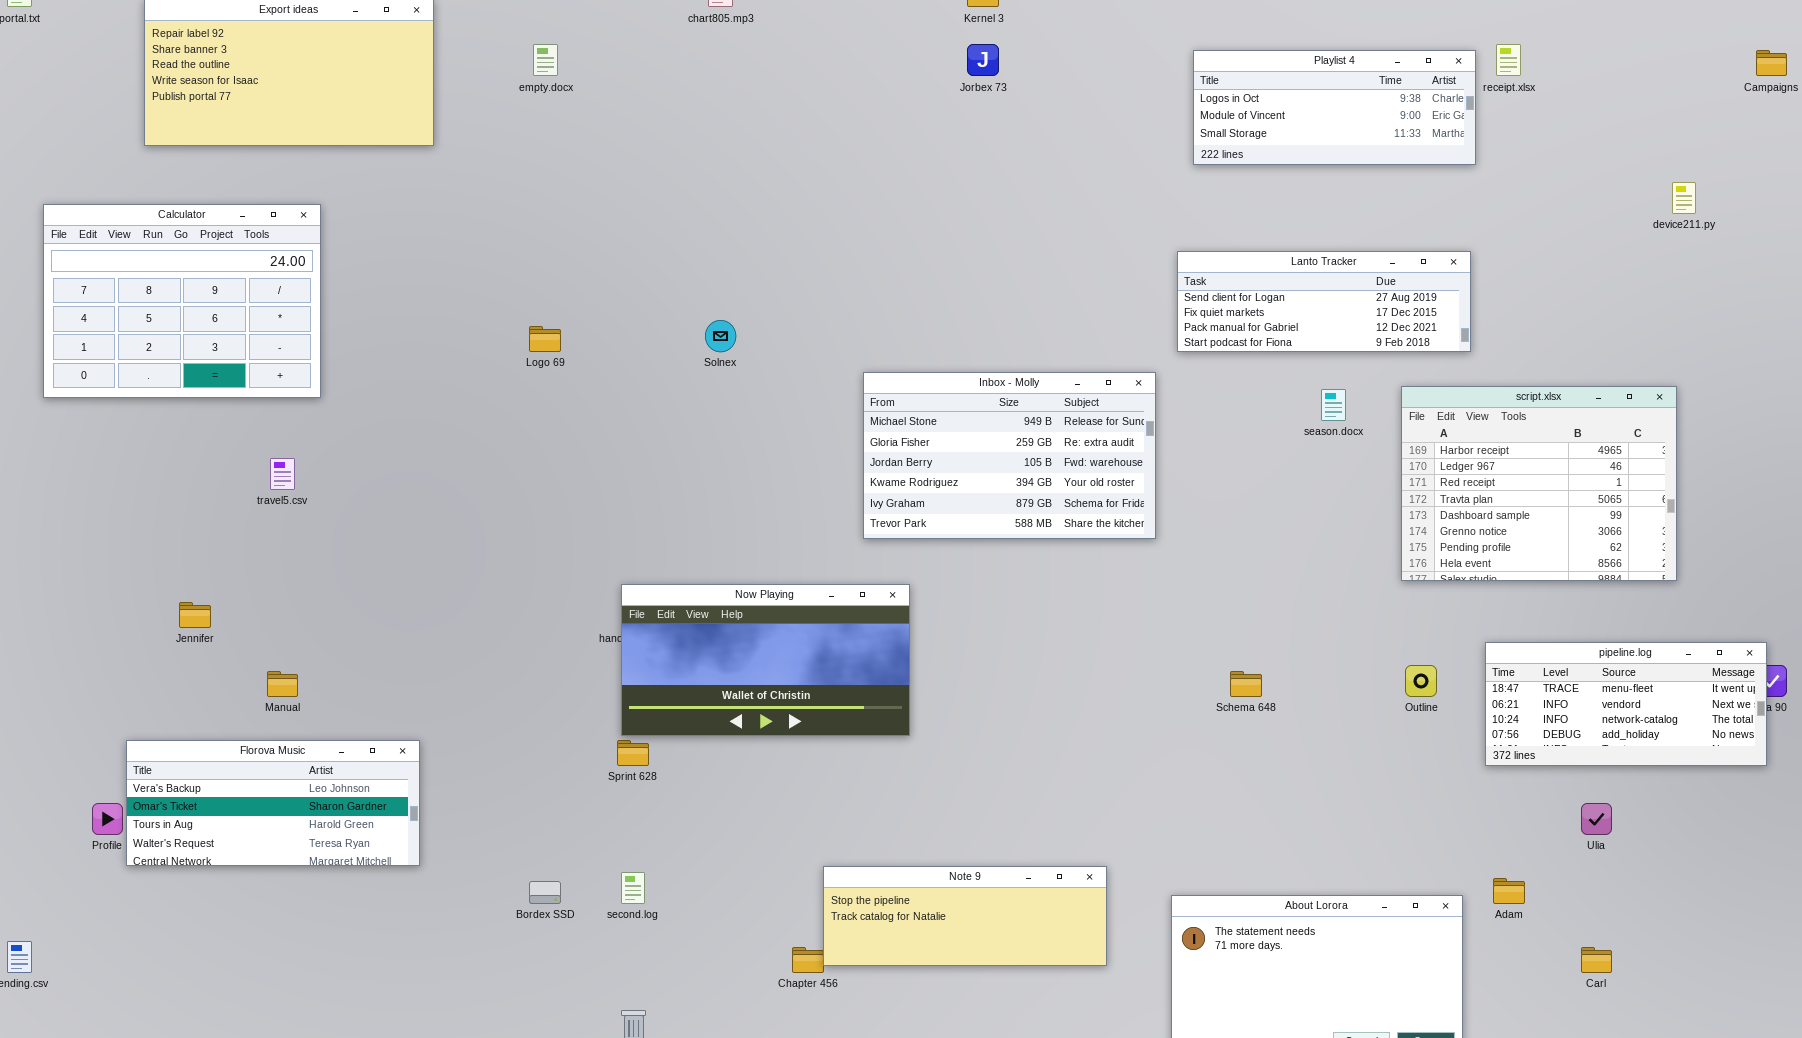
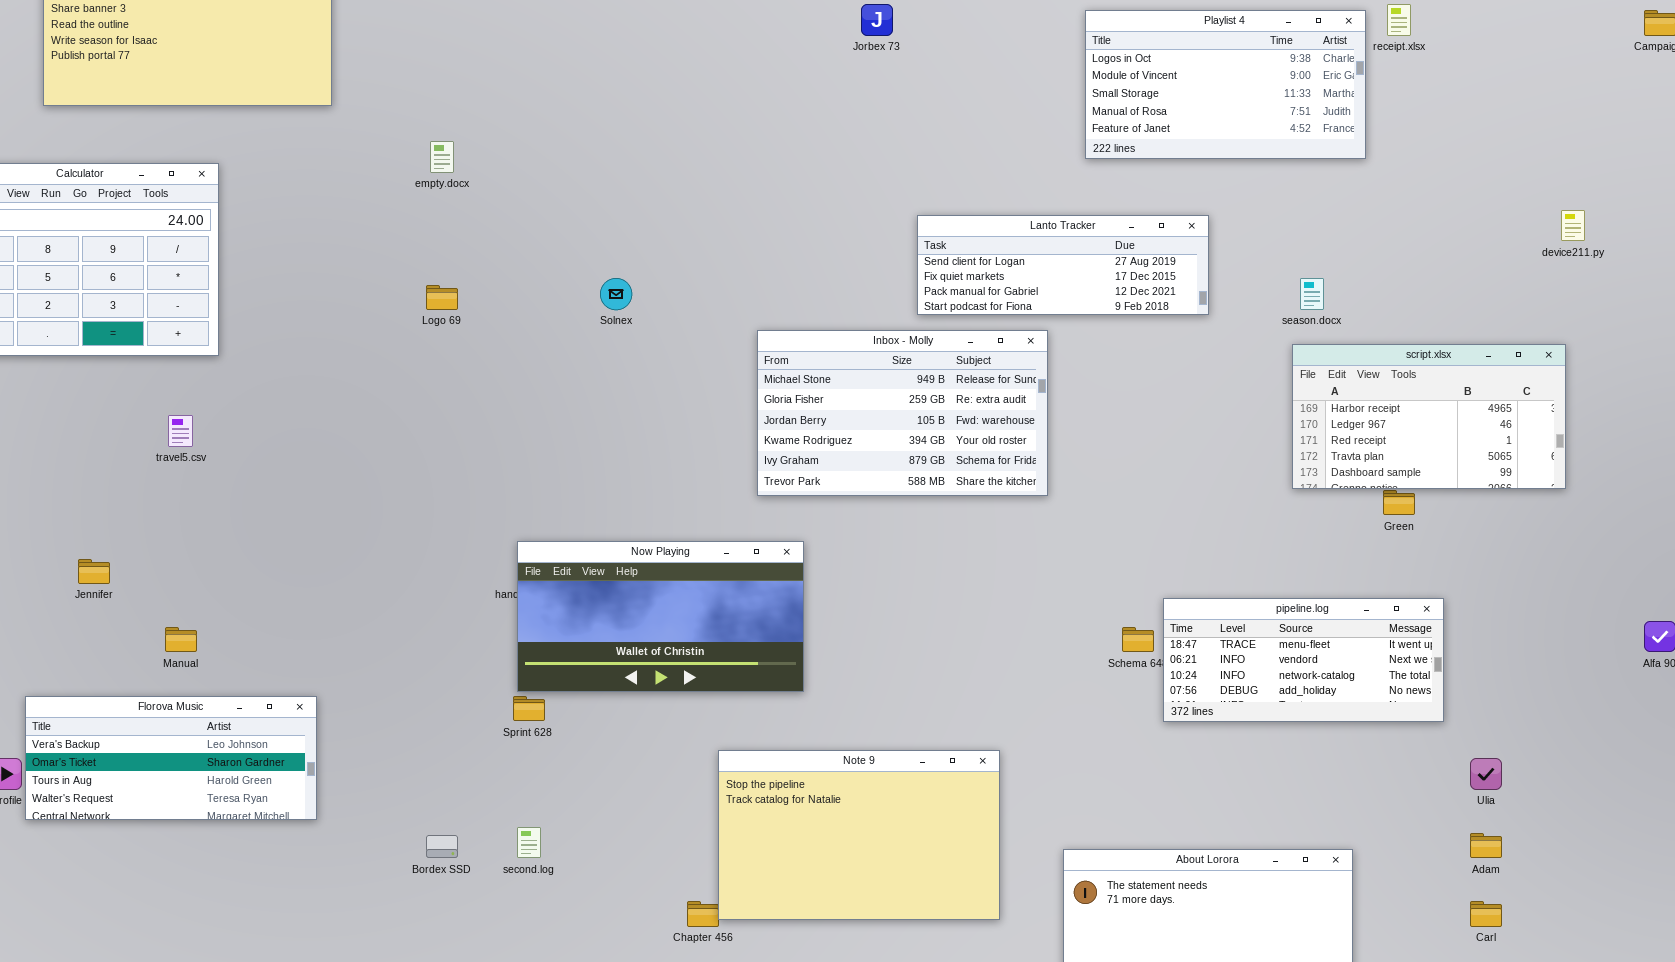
empty.docx: [533,44,558,76] -> [430,141,454,173], moved
Playlist 4: [1193,50,1476,165] -> [1085,10,1366,159], resized
device211.py: [1672,182,1696,214] -> [1561,210,1585,241], moved
Lanto Tracker: [1177,251,1471,352] -> [917,215,1209,315], moved
script.xlsx: [1401,386,1677,581] -> [1292,344,1566,489], resized
season.docx: [1321,389,1346,421] -> [1300,278,1324,310], moved
pipeline.log: [1485,642,1767,766] -> [1163,598,1444,722], moved
Note 9: [823,866,1107,966] -> [718,750,1000,920], resized
Adam: [1493,878,1525,904] -> [1470,833,1502,858], moved

